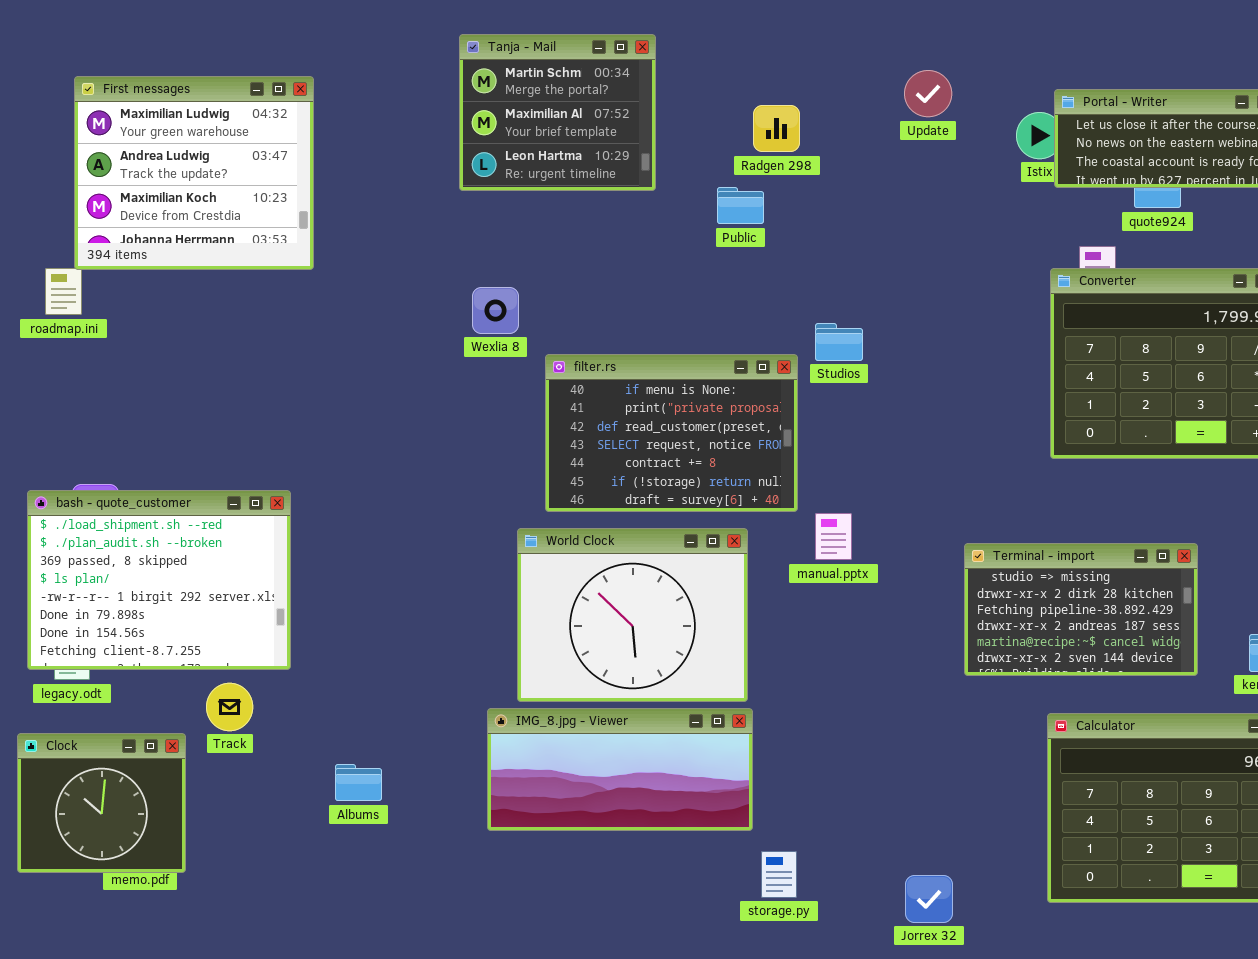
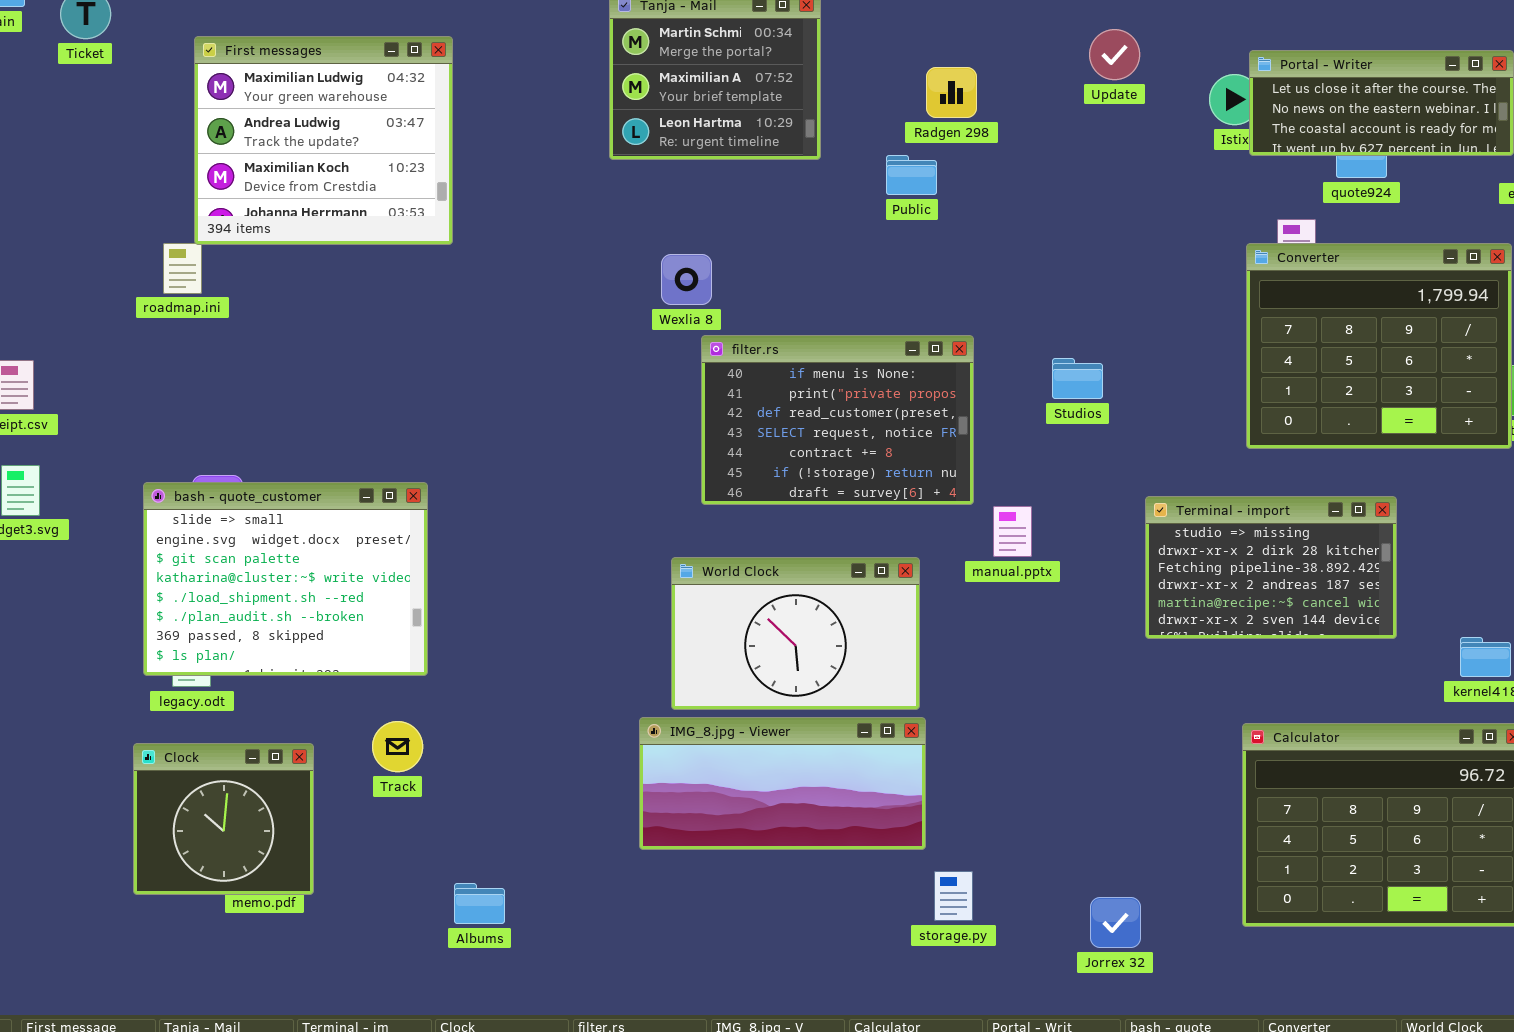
Wexlia 8: [472,287,519,334] -> [661,254,712,305], moved
Studios: [815,323,863,361] -> [1052,358,1103,399], moved
bash - quote_customer: [27,490,291,670] -> [143,482,428,676], scrolled up 4 rows
World Clock: [517,528,748,702] -> [671,557,920,710], resized
Terminal - import: [964,543,1198,676] -> [1145,496,1397,639], moved
Track: [206,683,253,731] -> [372,721,423,772], moved
Albums: [335,764,382,801] -> [454,883,505,924], moved

